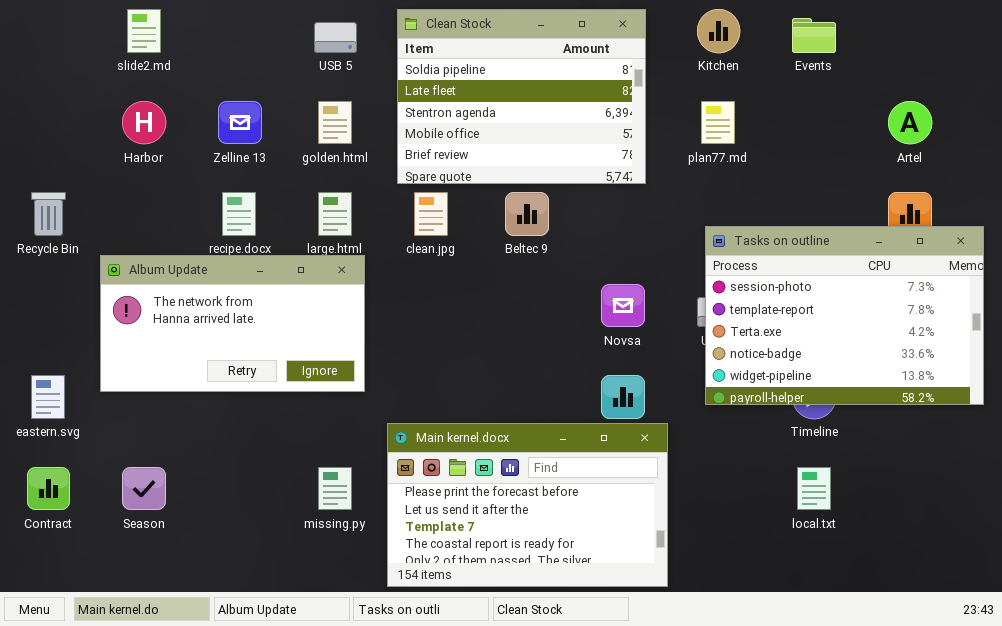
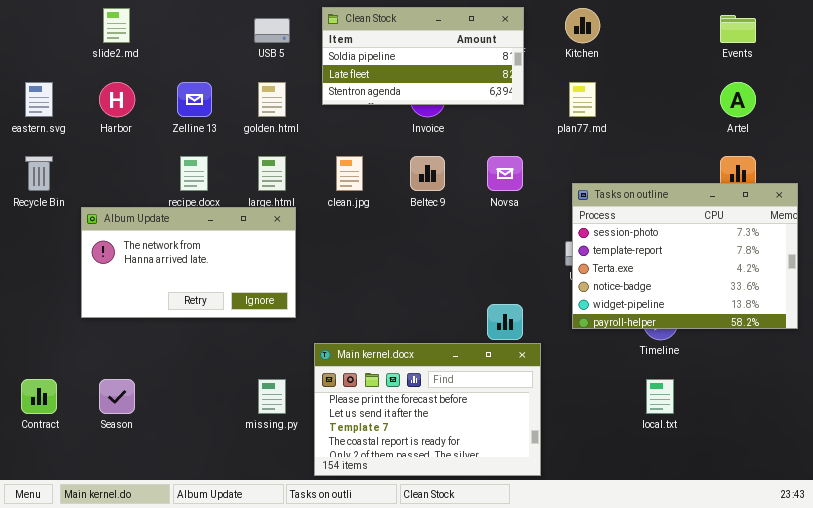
Clean Stock: [397,9,646,184] -> [322,7,524,105], resized
Events: [792,18,836,53] -> [720,15,756,43], moved
Novsa: [601,284,645,327] -> [487,156,523,191], moved
eastern.svg: [31,375,65,419] -> [25,82,53,117], moved

